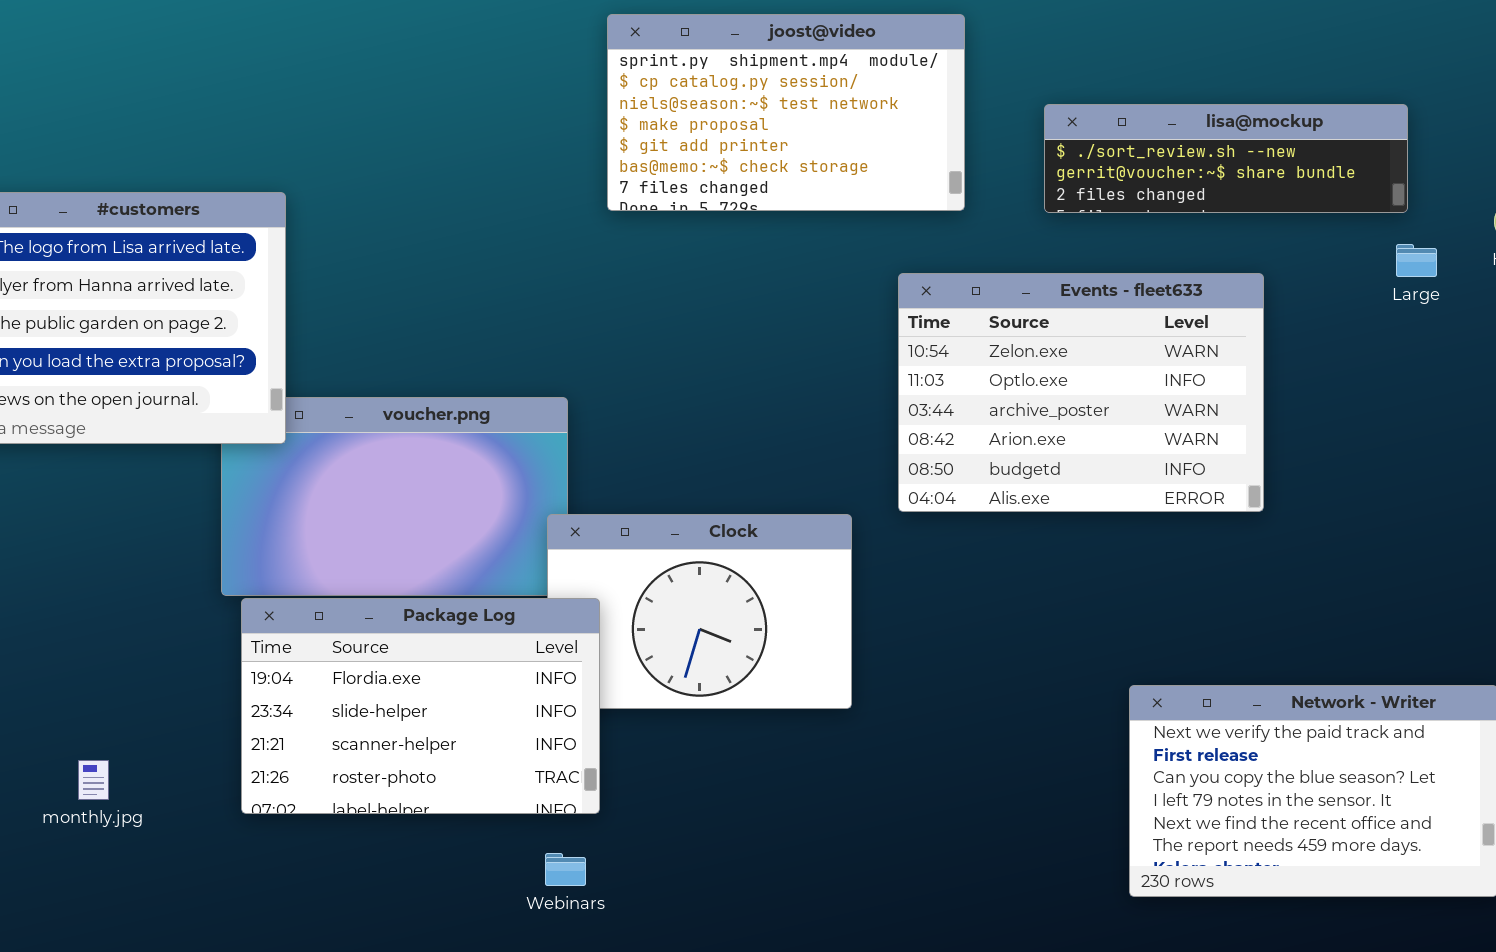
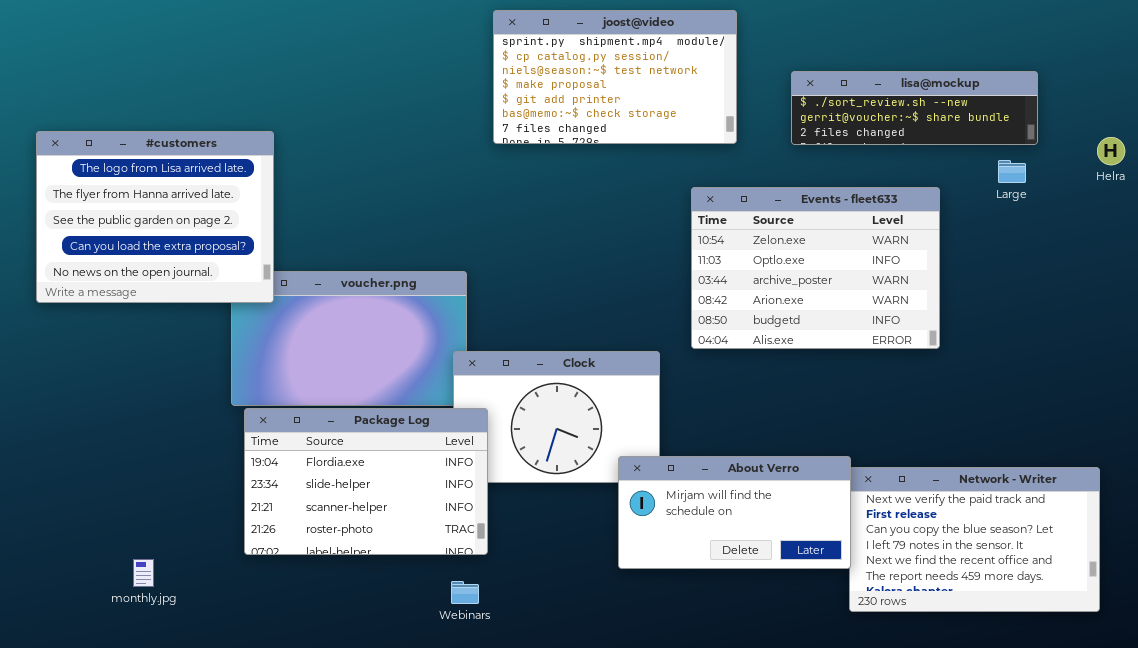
Large: [1396,244,1437,277] -> [998,160,1026,183], moved
About Verro: none -> [618,456,851,569], opened
monthly.jpg: [78,760,109,800] -> [133,559,154,587], moved

